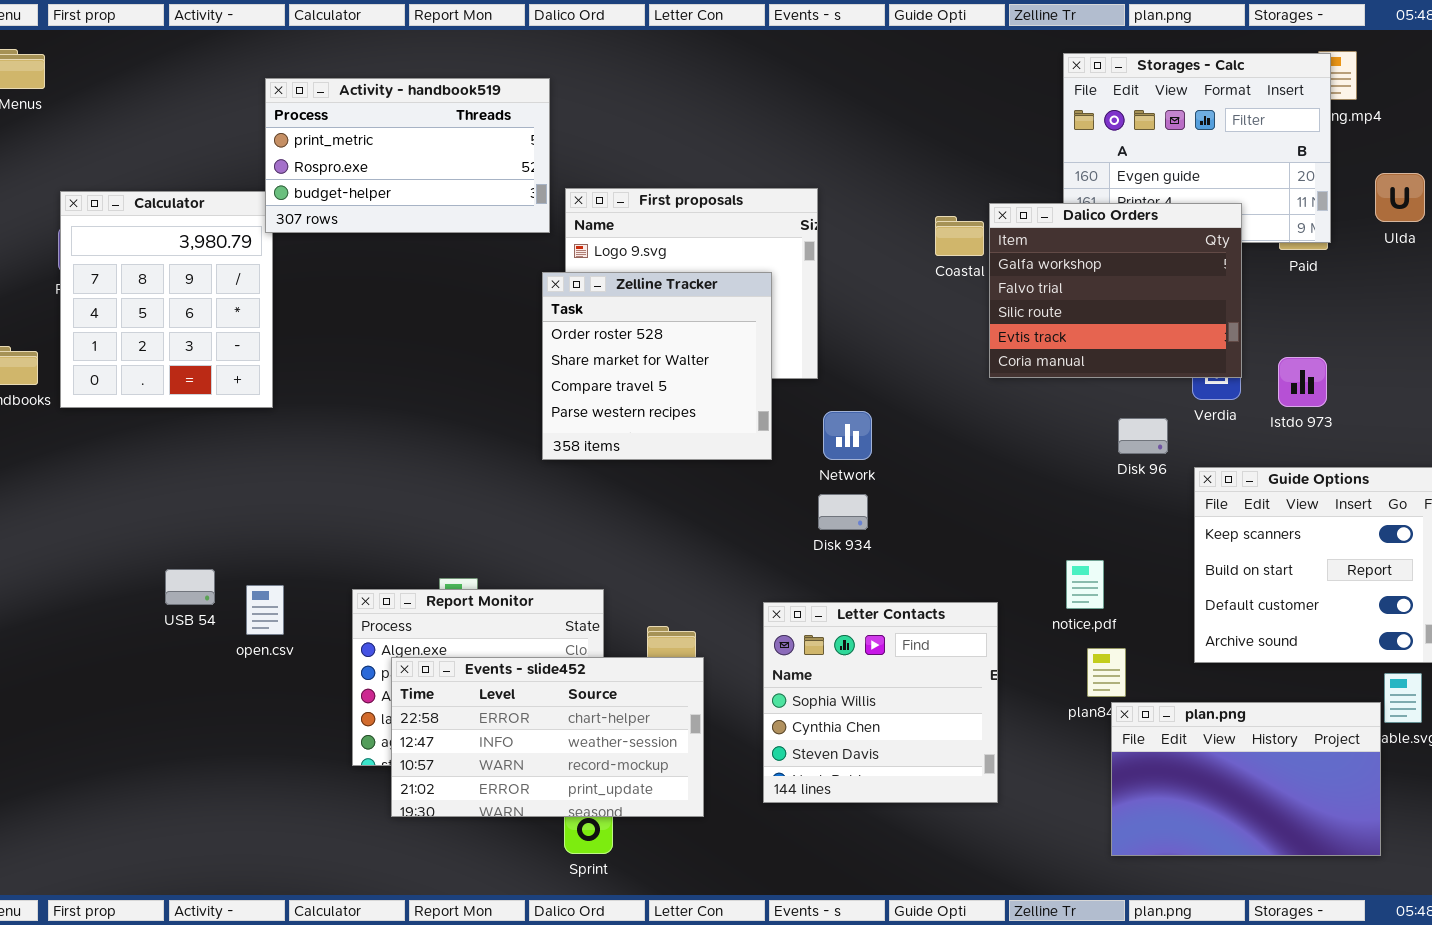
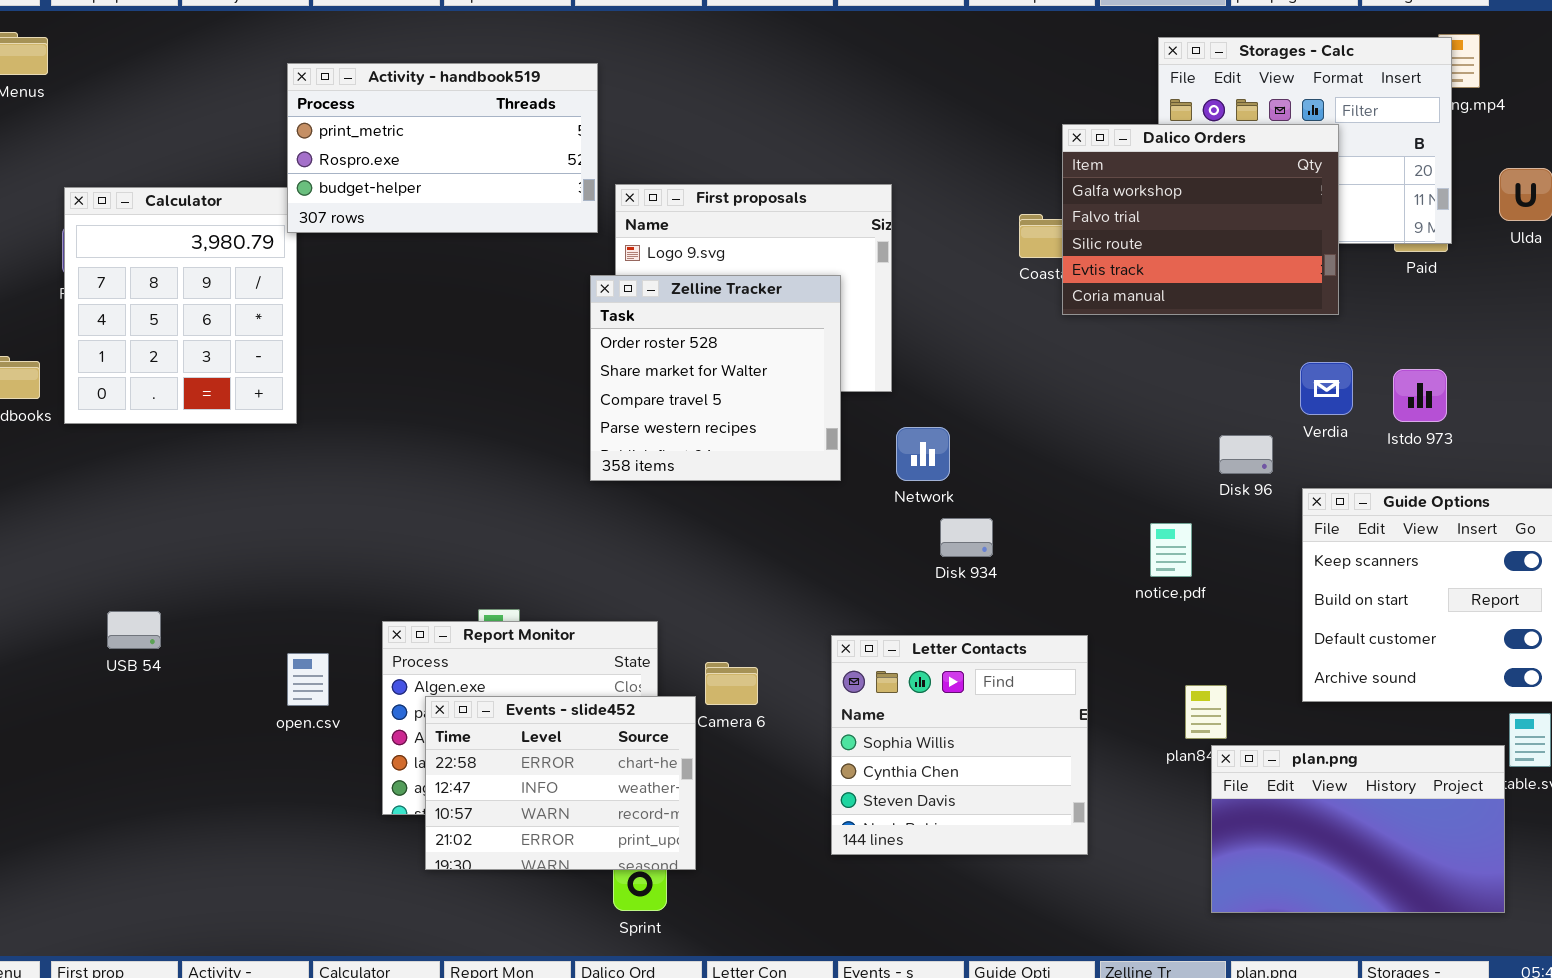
Dalico Orders: [989,203,1242,378] -> [1062,124,1339,315], moved
Disk 934: [818,494,868,530] -> [940,518,993,557], moved
notice.pdf: [1066,560,1104,609] -> [1150,523,1192,577], moved
USB 54: [165,569,215,605] -> [107,611,161,649], moved
open.csv: [246,585,284,635] -> [287,653,329,706], moved
Events - slide452: [391,657,704,817] -> [425,696,696,870], resized

